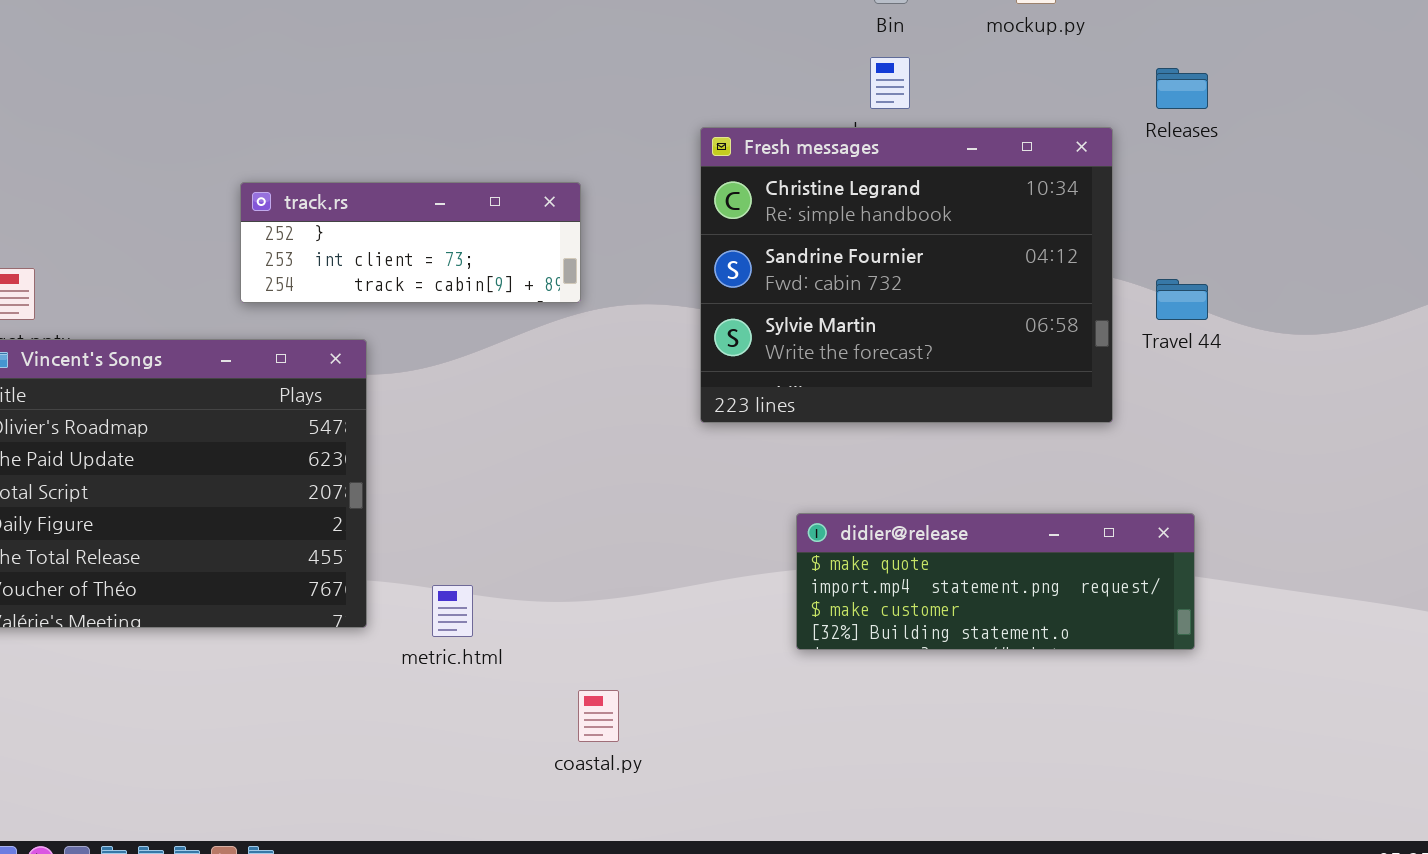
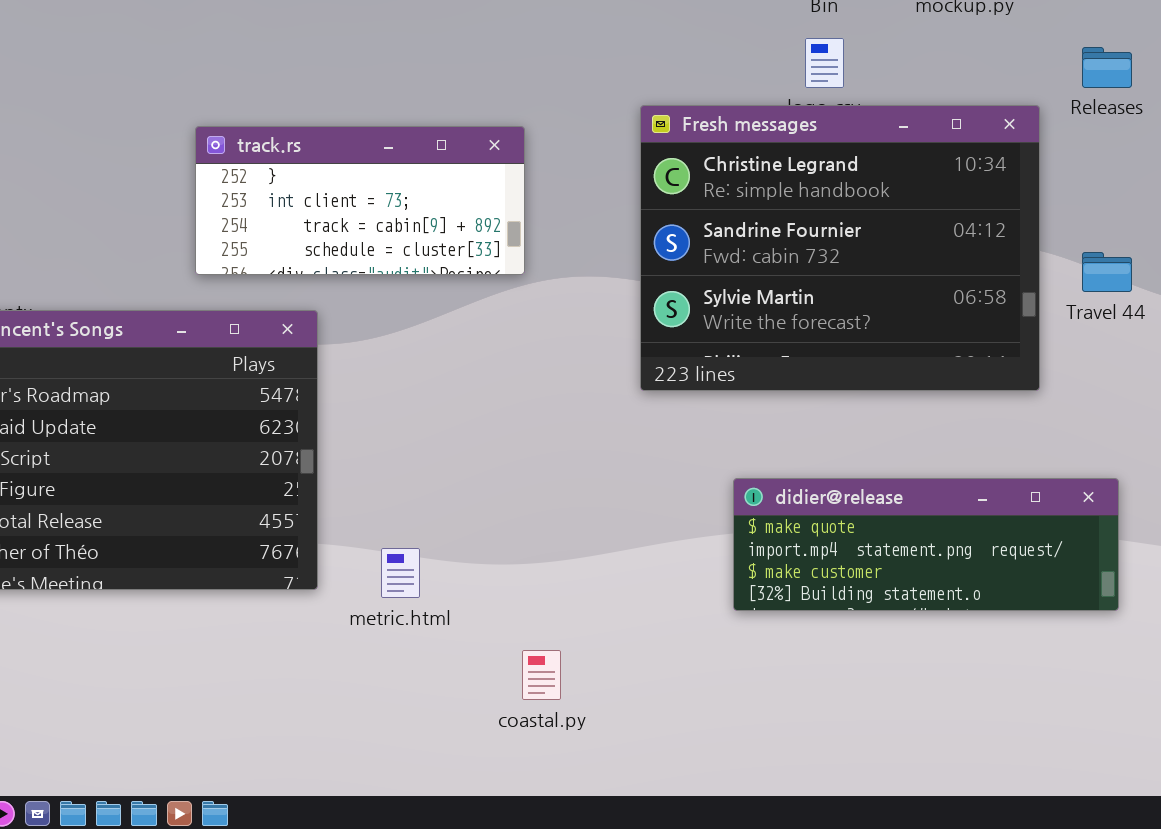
track.rs: [240,182,581,303] -> [195,126,525,275], resized

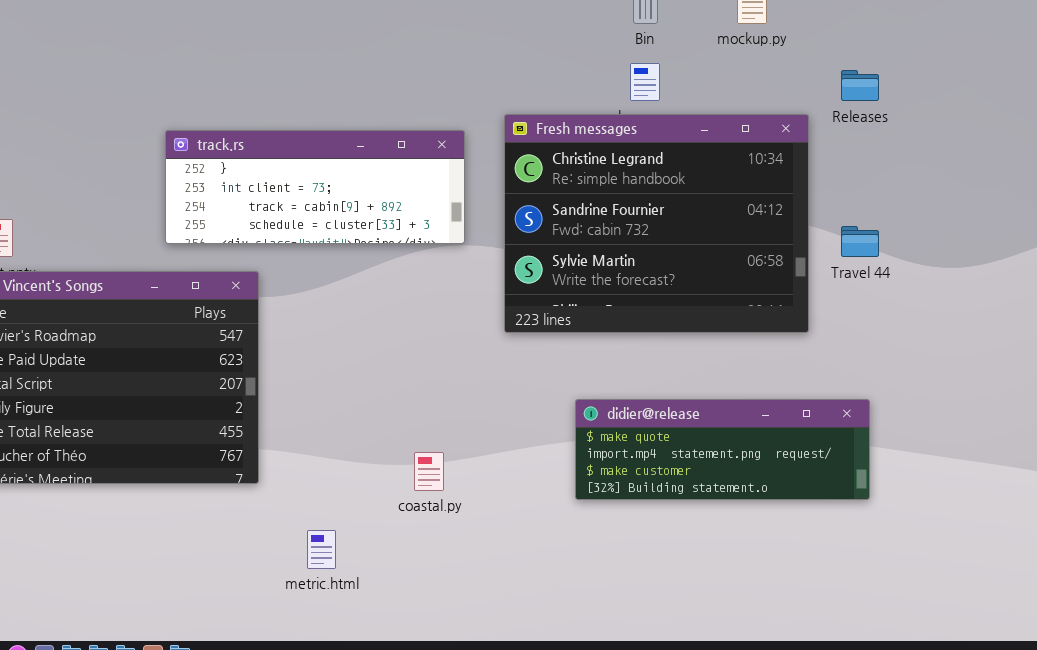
track.rs: [195,126,525,275] -> [165,130,465,244], resized
metric.html: [381,548,420,598] -> [307,530,336,569], moved
coastal.py: [522,650,561,700] -> [414,452,444,491], moved

